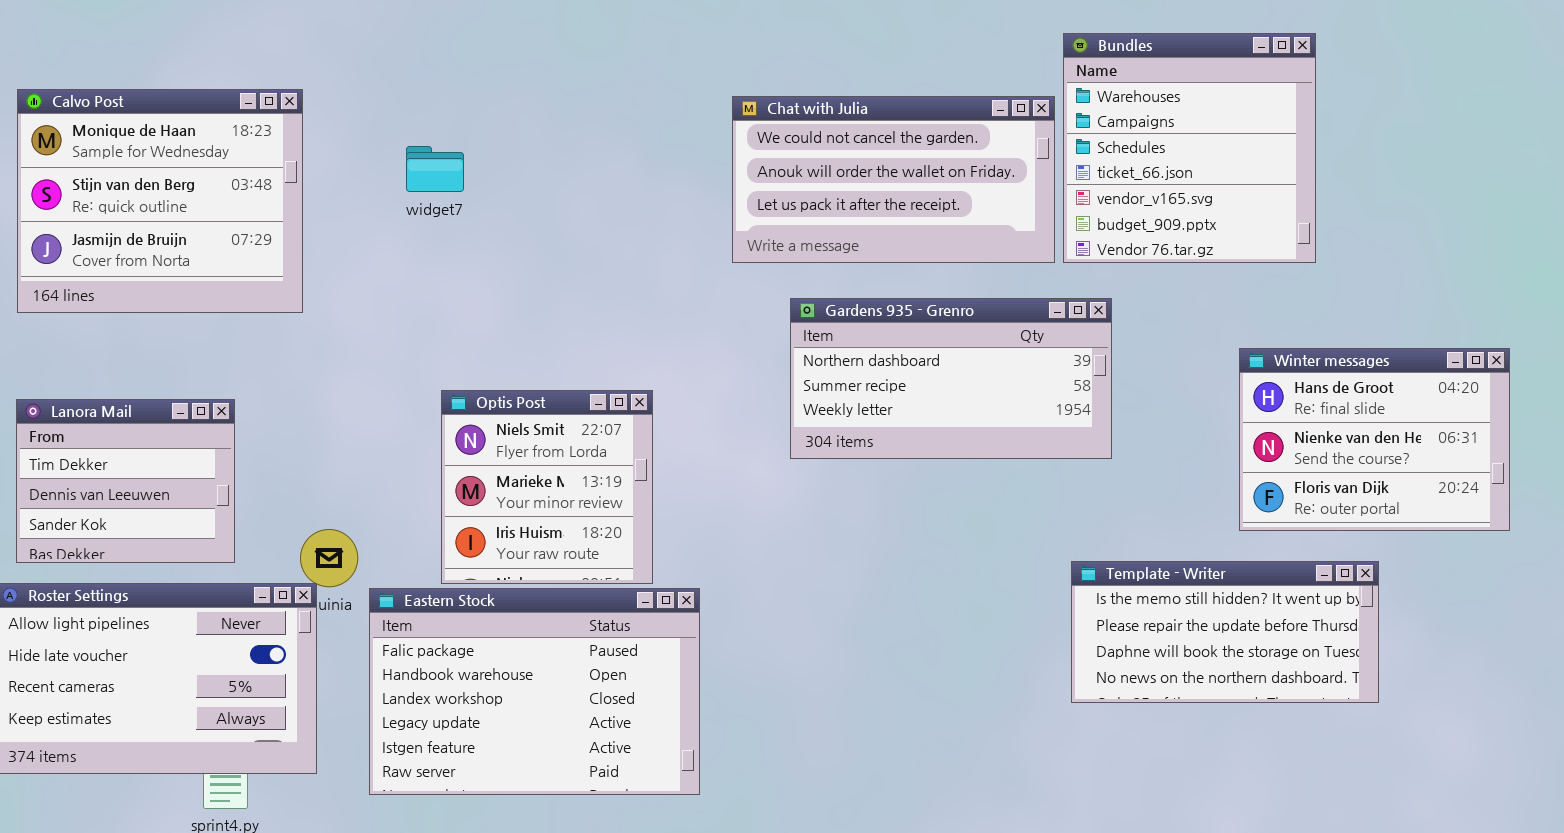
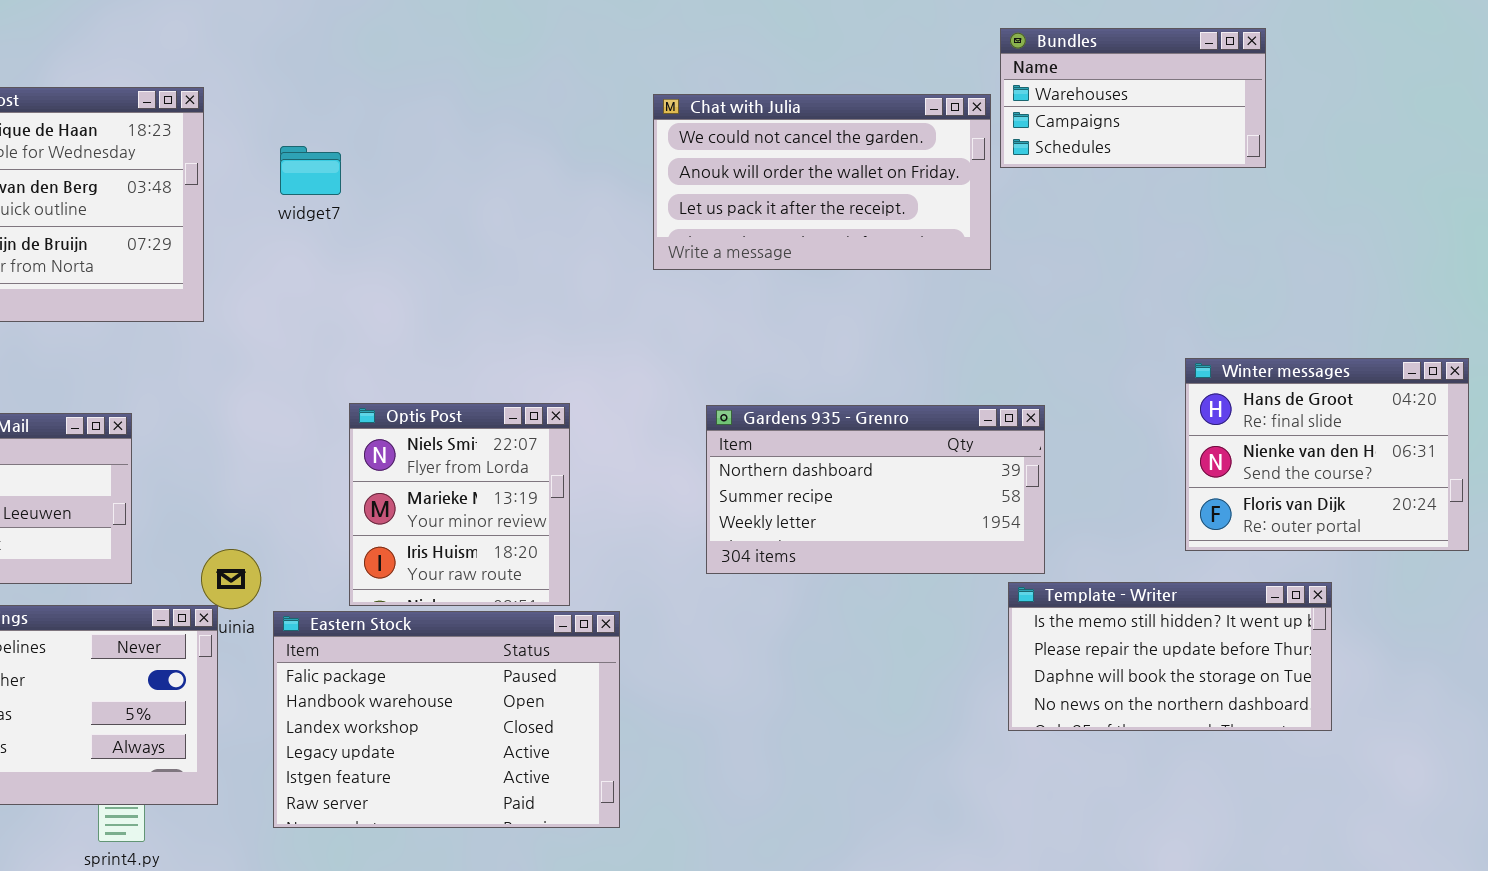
Bundles: [1063,33,1316,263] -> [1000,28,1266,168], resized
widget7: [406,146,464,192] -> [280,146,341,195], moved
Gardens 935 - Grenro: [790,298,1112,459] -> [706,405,1045,574], moved

